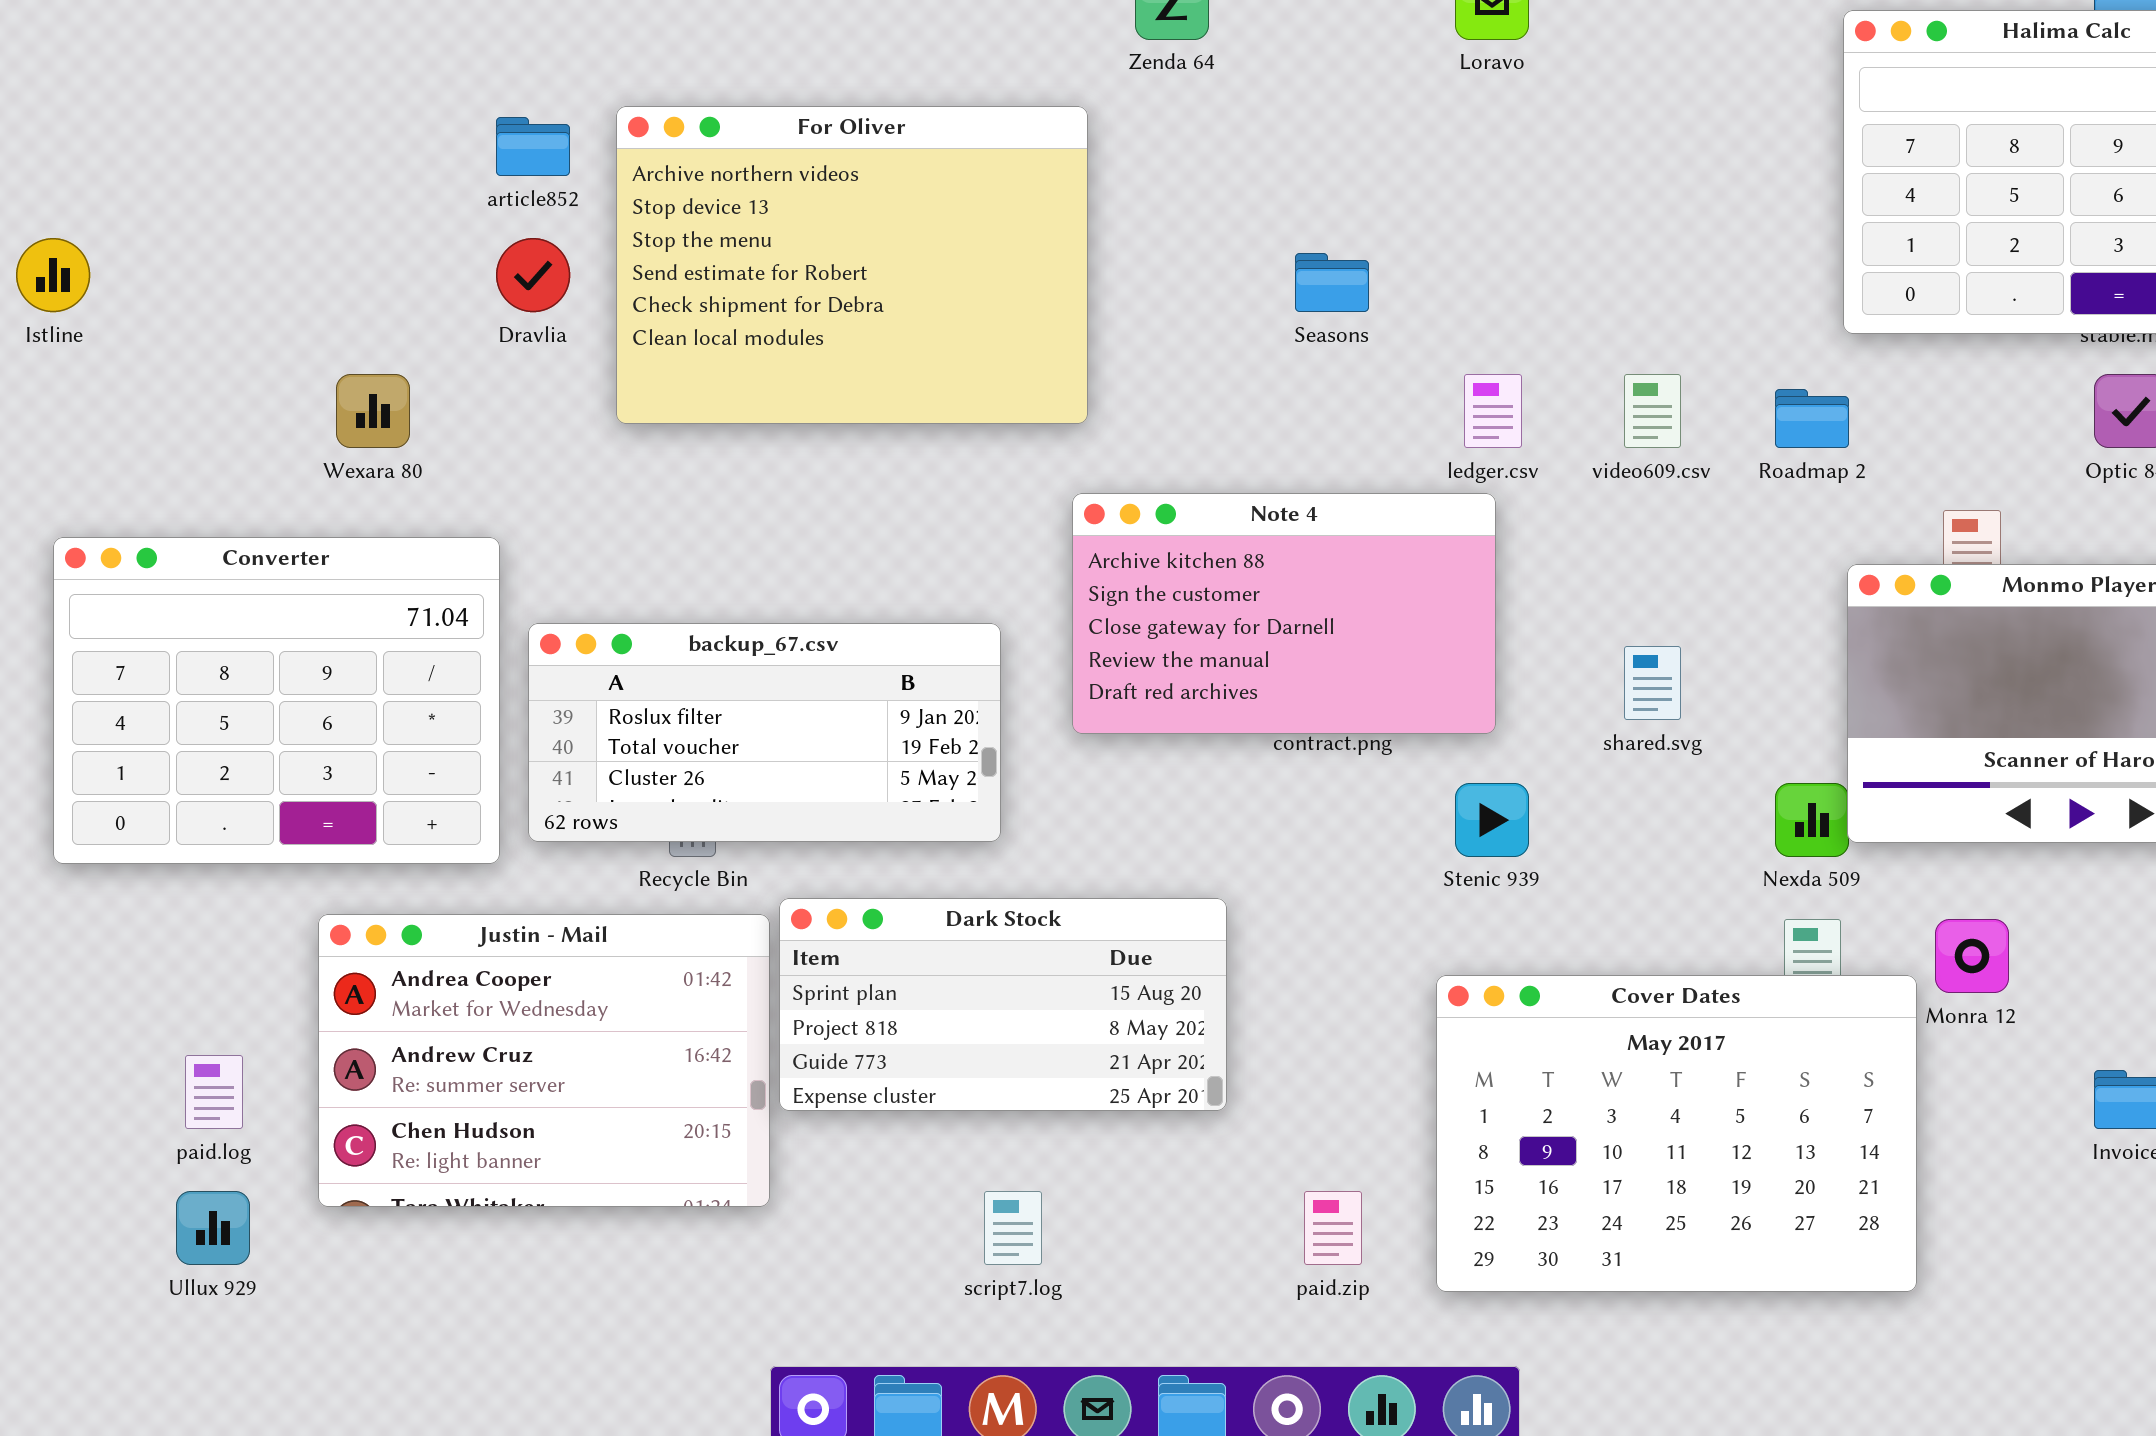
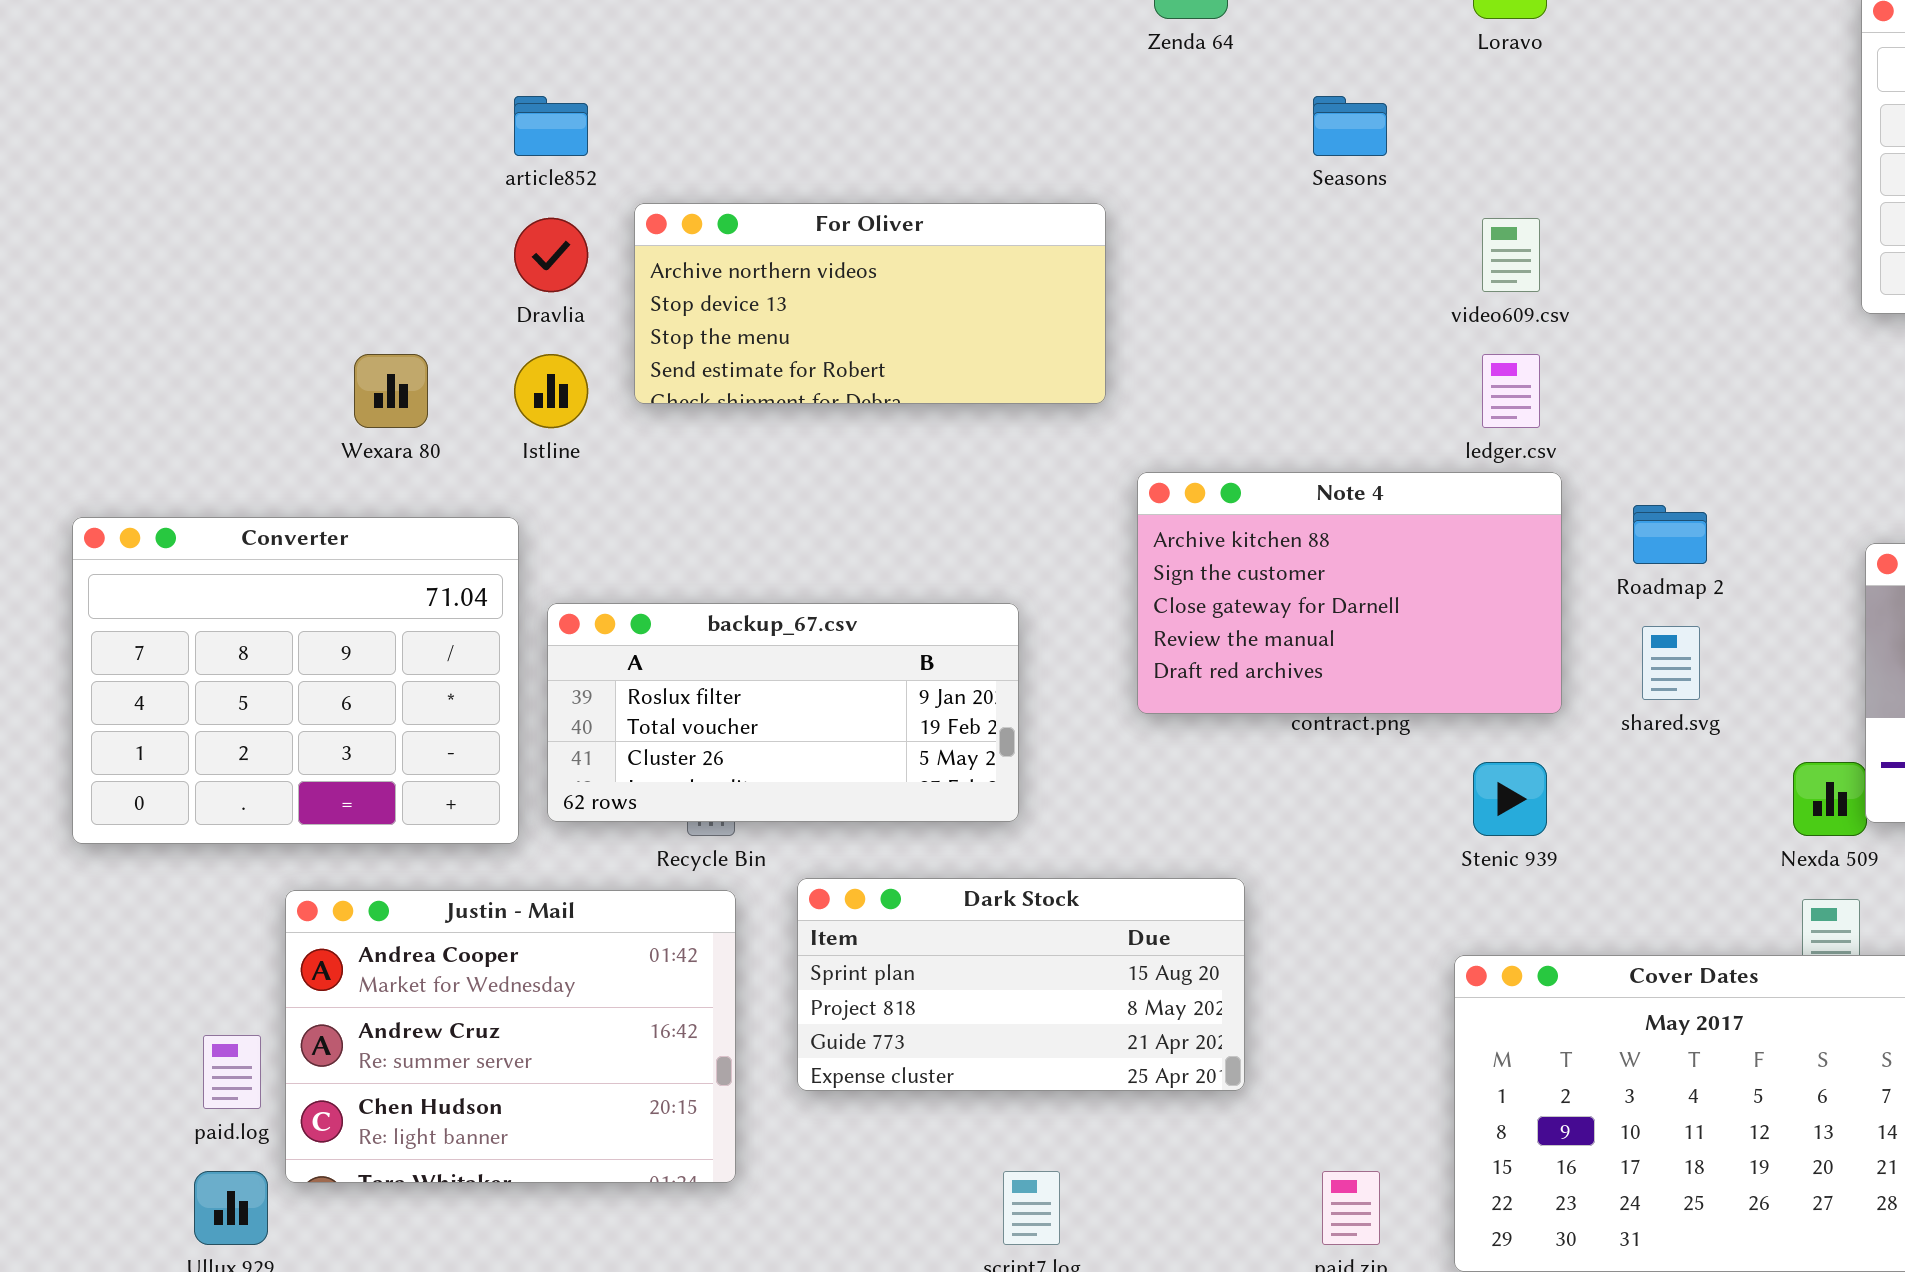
For Oliver: [616,106,1088,424] -> [634,203,1106,404], resized
Istline: [16,238,90,312] -> [514,354,588,428], moved
Seasons: [1295,253,1369,312] -> [1313,96,1387,156], moved
video609.csv: [1624,374,1681,448] -> [1482,218,1540,292], moved
Roadmap 2: [1775,389,1849,448] -> [1633,505,1707,564], moved
Note 4: [1072,493,1496,734] -> [1137,472,1562,714], moved
Justin - Mail: [318,914,770,1207] -> [285,890,736,1183], moved

